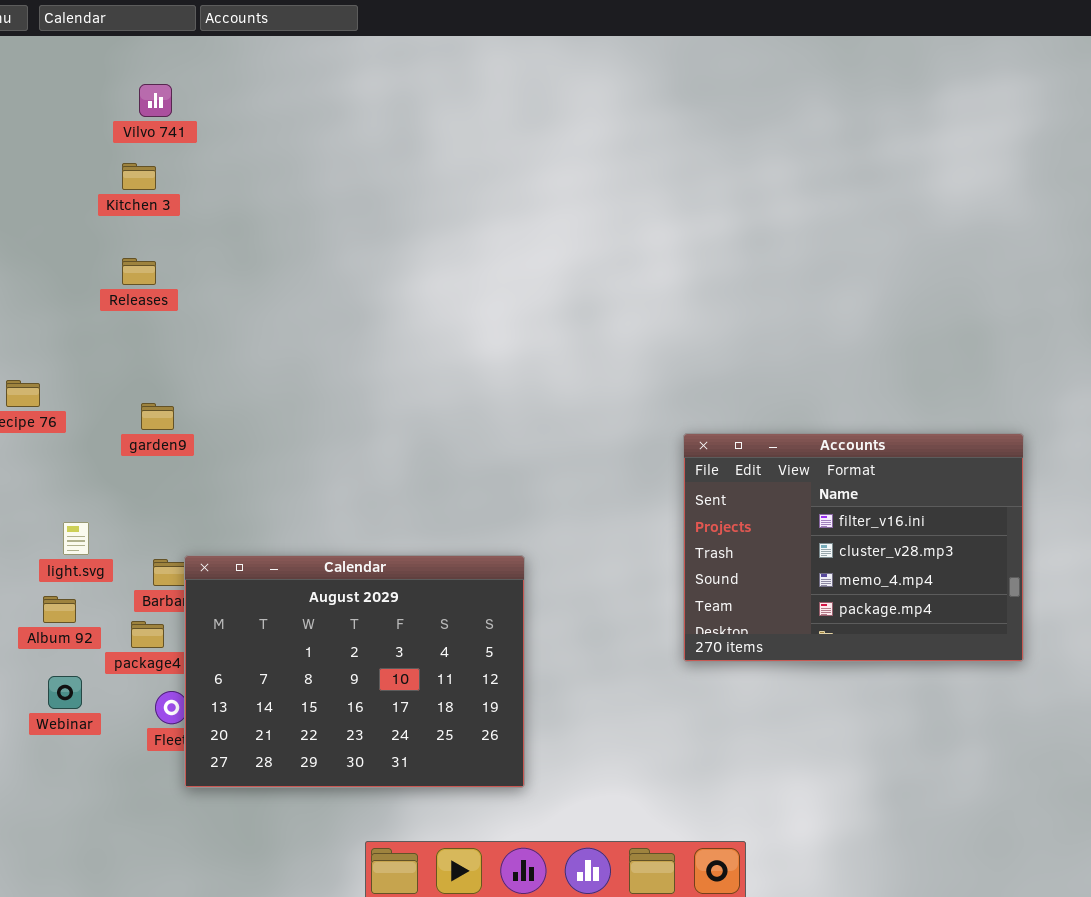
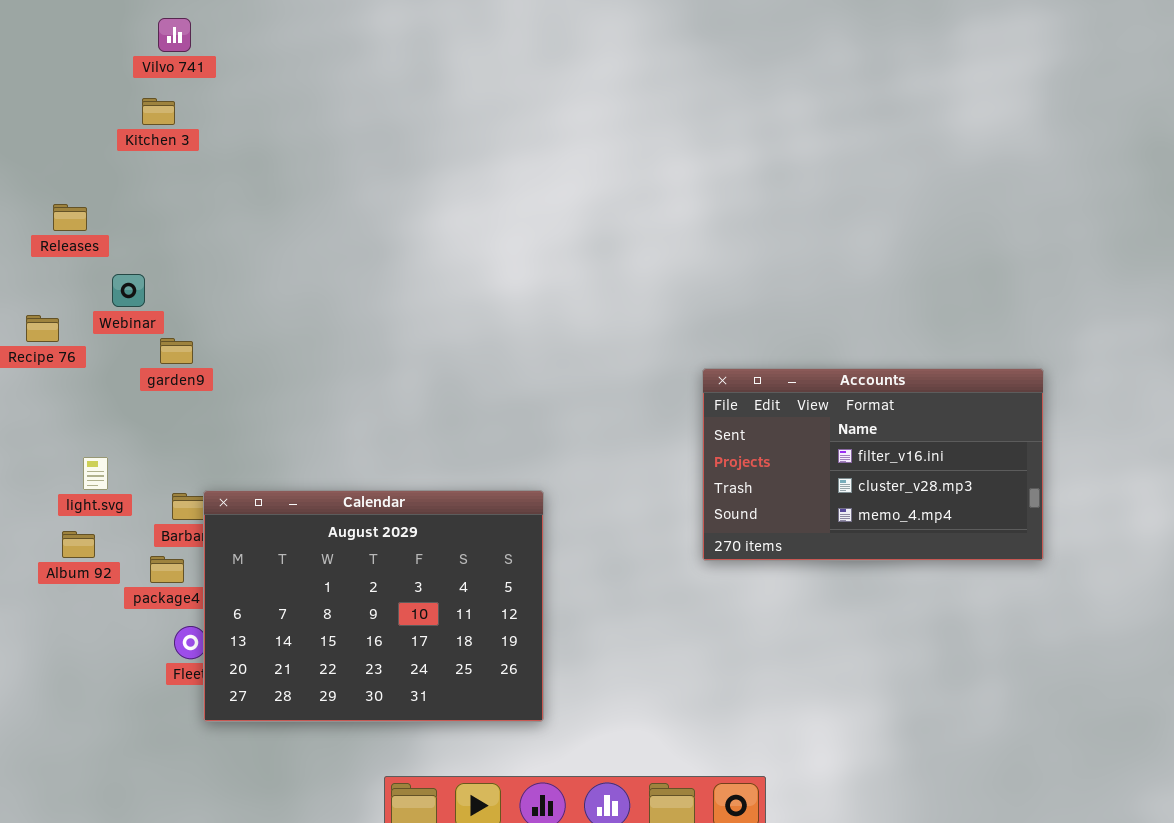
Releases: [122,258,156,285] -> [53,204,87,231], moved
Accounts: [683,433,1024,662] -> [702,368,1044,561], resized
Webinar: [48,676,82,709] -> [112,274,145,307], moved

